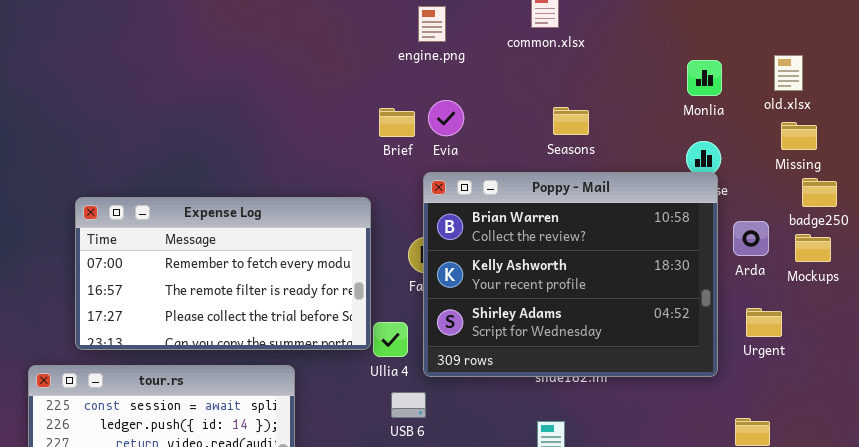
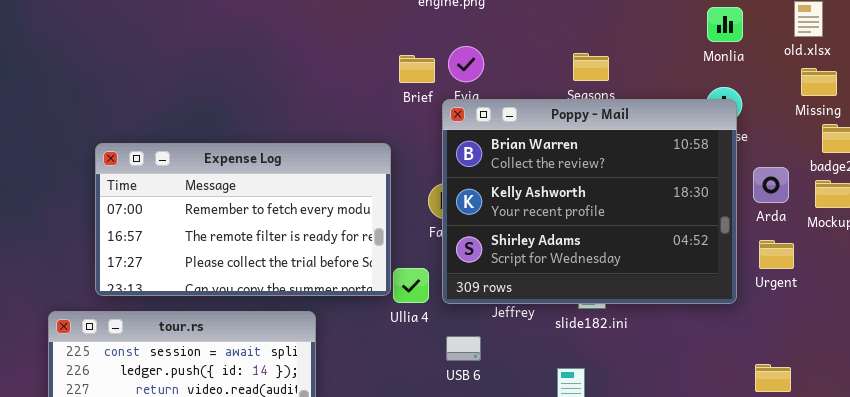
Poppy - Mail: [423,172,718,377] -> [442,99,737,304], moved
Urgent: [746,308,782,337] -> [759,240,794,269], moved
USB 6: [391,392,426,418] -> [446,336,481,361], moved

